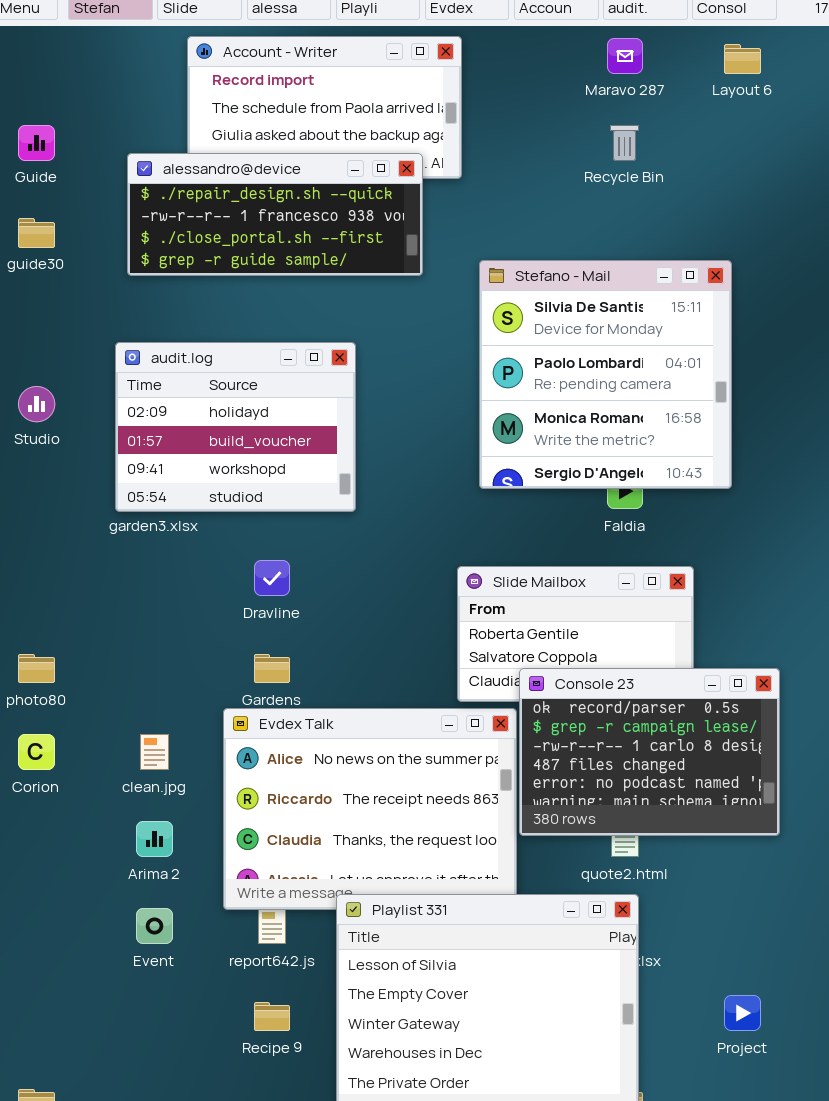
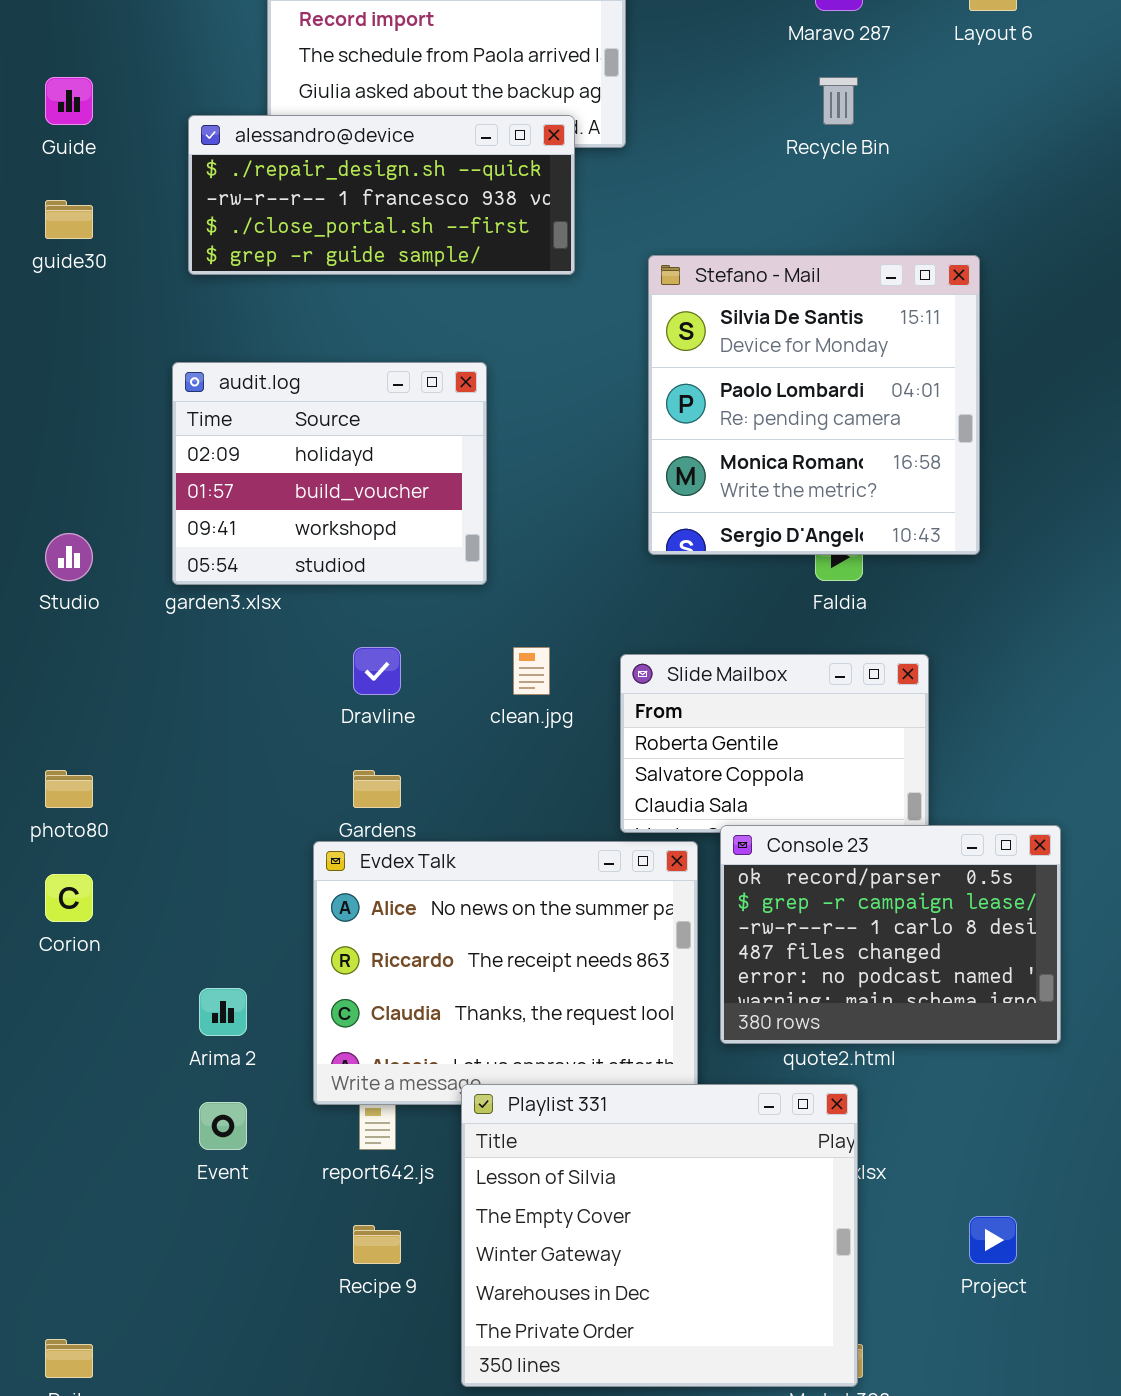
Studio: [18,386,55,422] -> [45,533,93,581], moved
Console 23: [519,668,780,836] -> [720,825,1061,1044], moved
clean.jpg: [140,734,169,770] -> [513,647,550,695], moved

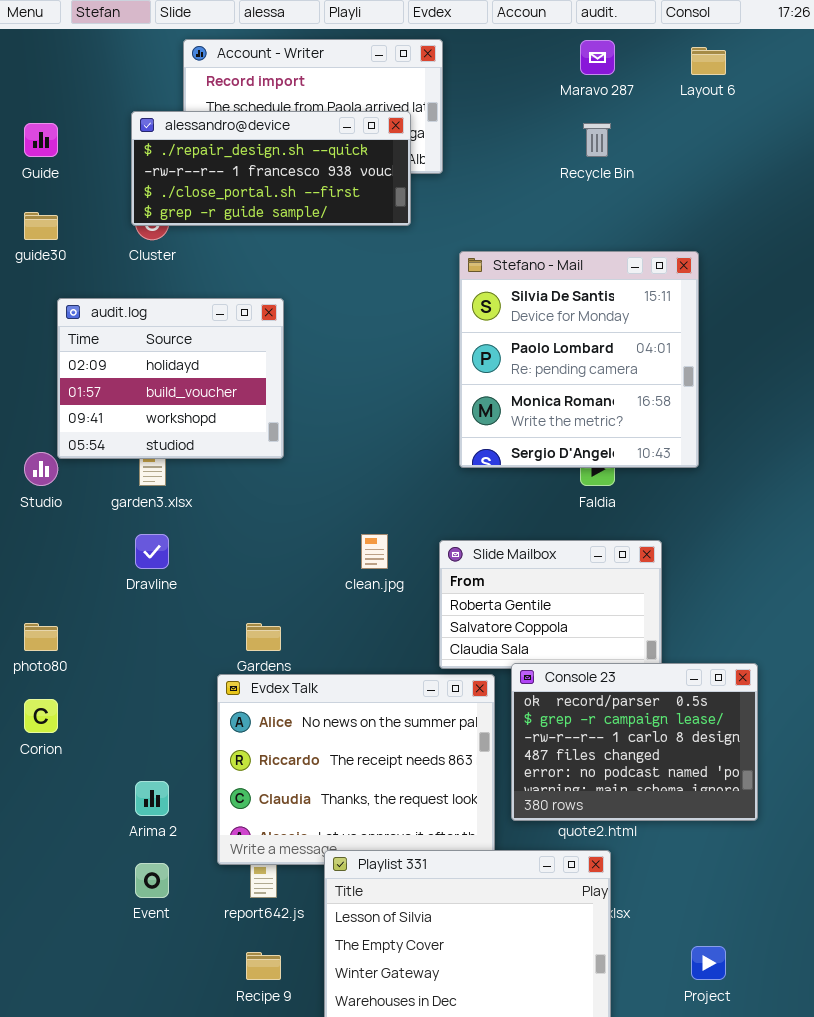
alessandro@device: [188,115,575,275] -> [131,111,411,226], moved
audit.log: [172,362,487,585] -> [57,298,284,459], moved
Dravline: [353,647,401,695] -> [135,534,169,569], moved

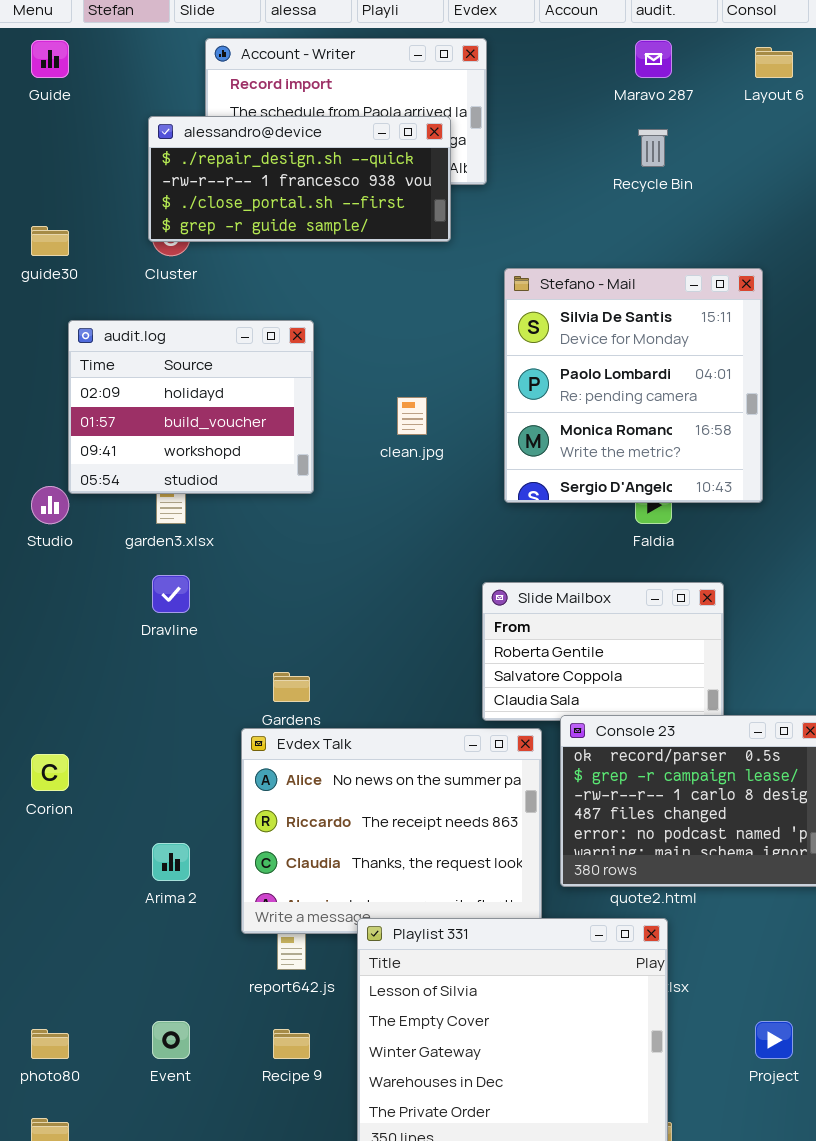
Guide: [24,123,58,157] -> [31,40,69,78], moved
clean.jpg: [361,534,388,569] -> [397,397,427,435], moved
photo80: [24,623,58,651] -> [31,1029,69,1059], moved
Event: [135,863,169,898] -> [152,1021,190,1059], moved

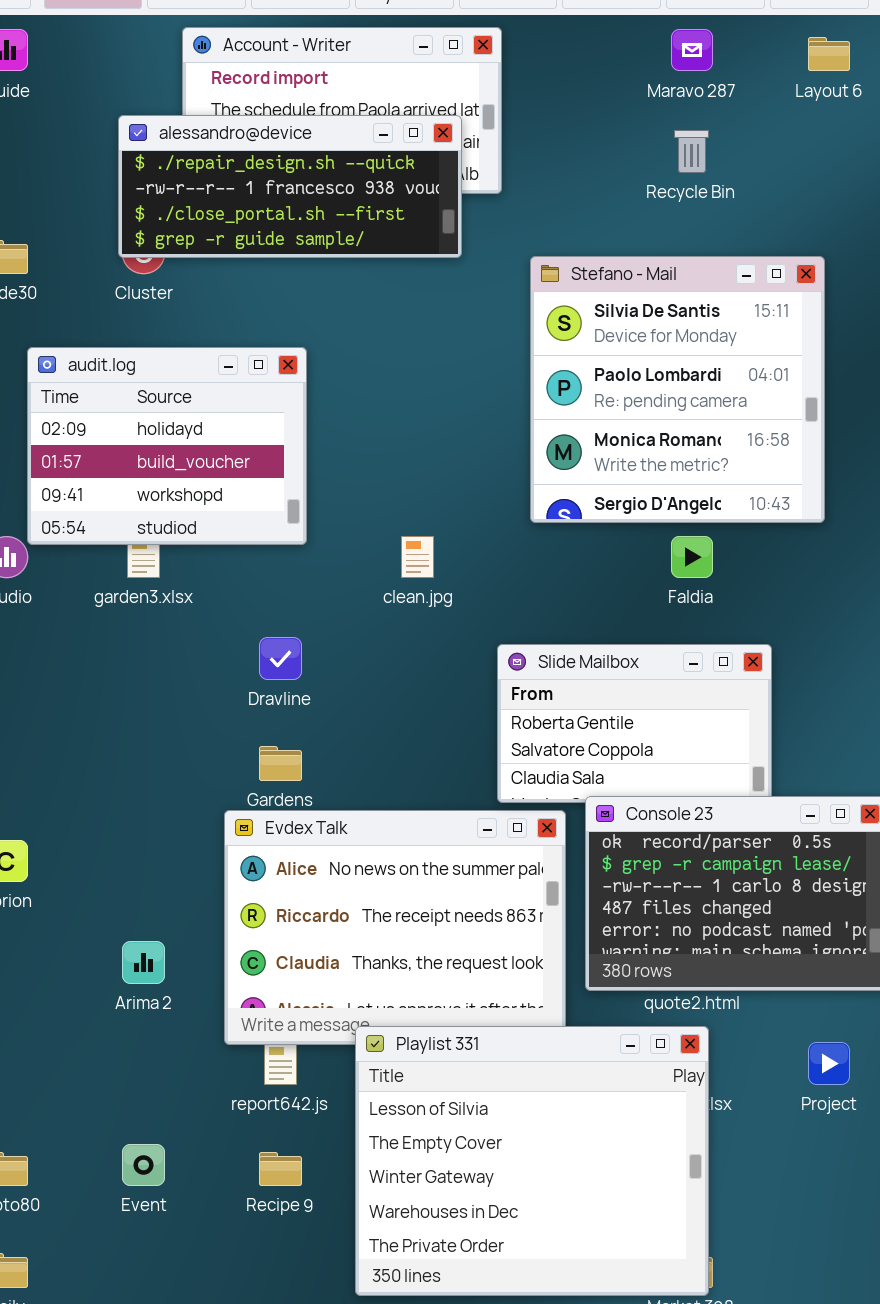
Stefano - Mail: [504,268,763,503] -> [530,256,825,523], moved
clean.jpg: [397,397,427,435] -> [401,536,434,578], moved
Dravline: [152,575,190,613] -> [259,637,302,680], moved
Project: [755,1021,793,1059] -> [808,1042,850,1085], moved

